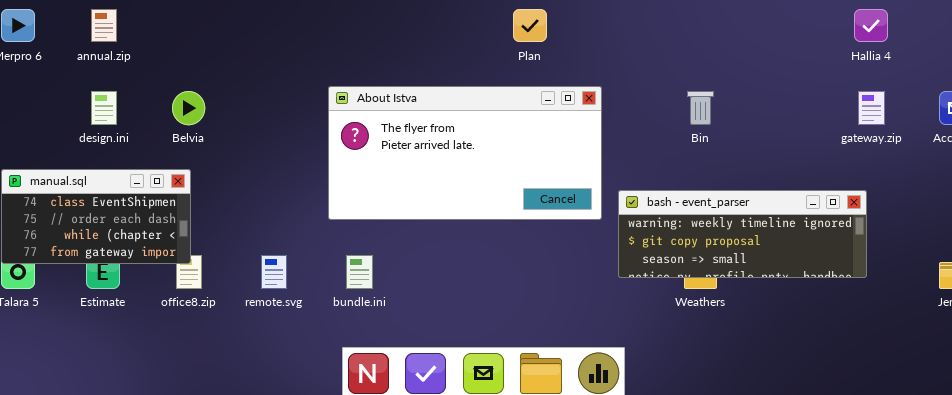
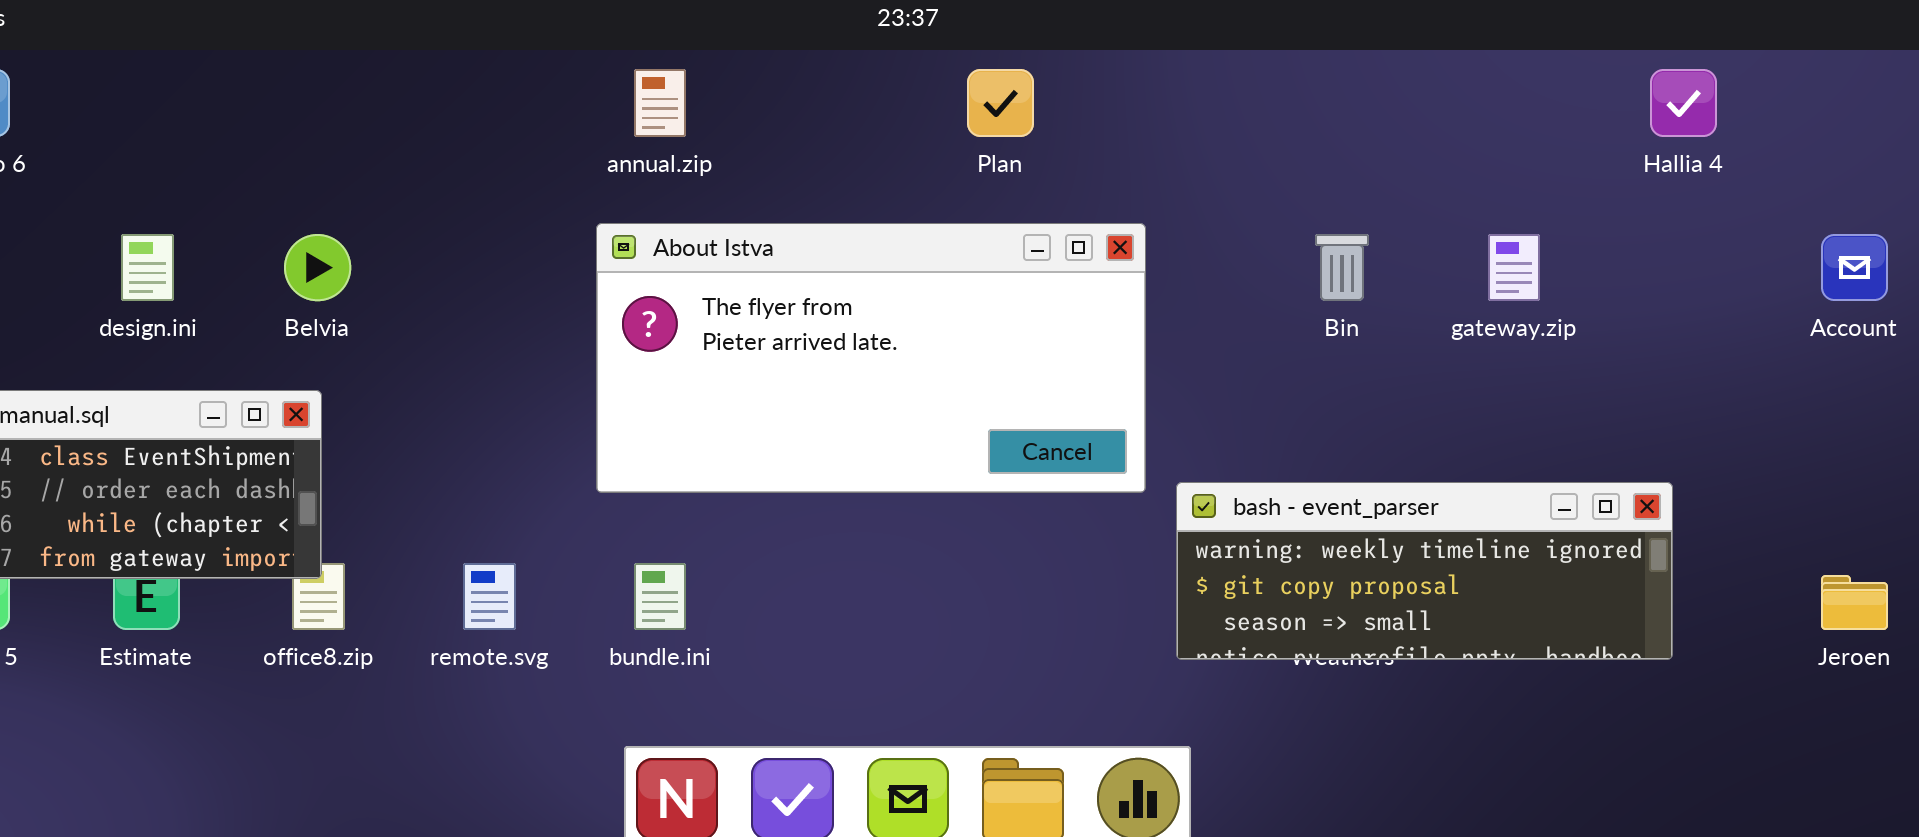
annual.zip: [91,9,117,42] -> [634,69,686,137], moved
gateway.zip: [858,91,885,125] -> [1488,234,1540,301], moved
bash - event_parser: [618,190,867,278] -> [1176,482,1673,660], moved

